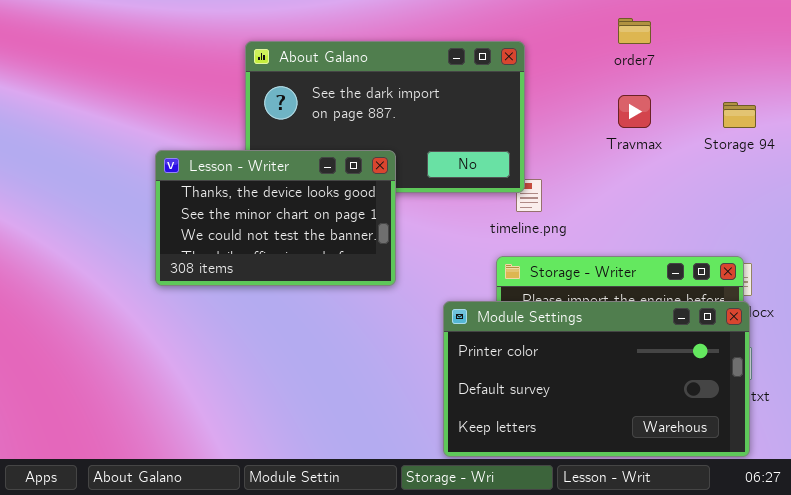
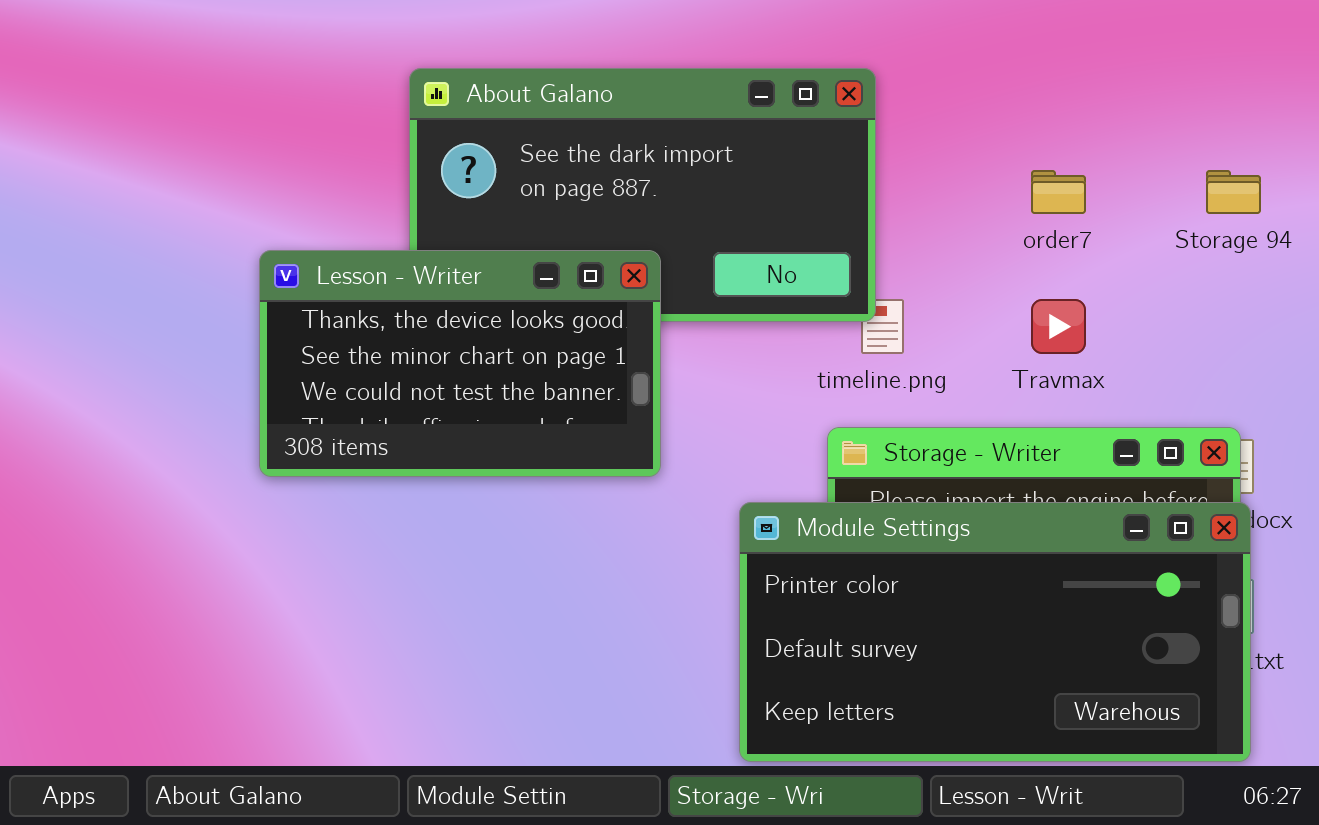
order7: [618,18,651,44] -> [1031,170,1086,214], moved
Travmax: [618,95,651,128] -> [1031,299,1086,354], moved

